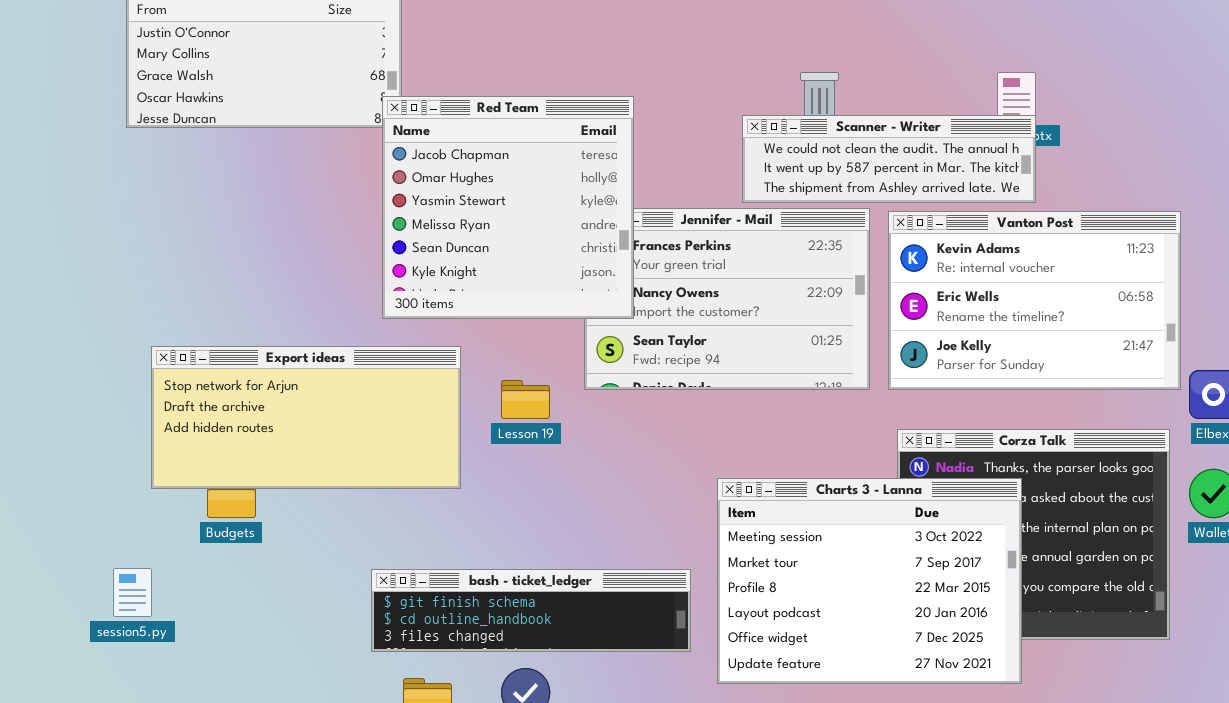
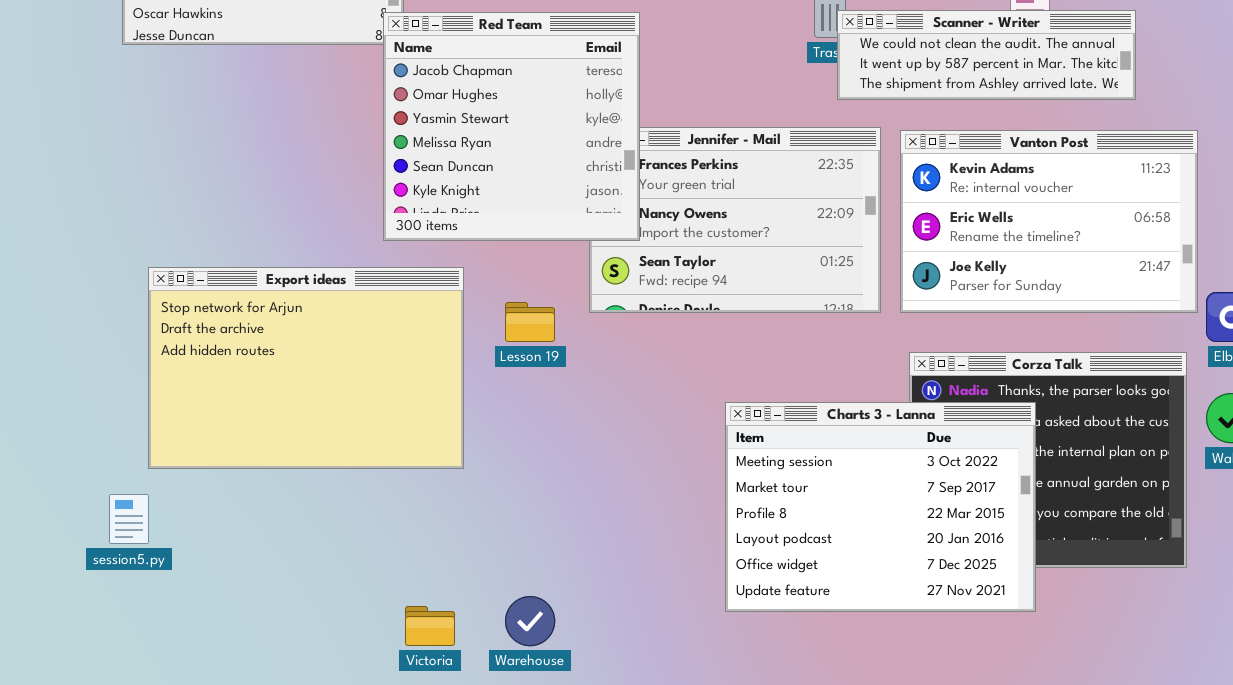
Scanner - Writer: [742,115,1036,203] -> [837,10,1136,100], moved
Export ideas: [151,346,461,489] -> [148,267,464,469], resized
bash - ticket_ledger: [371,569,691,652] -> none, closed

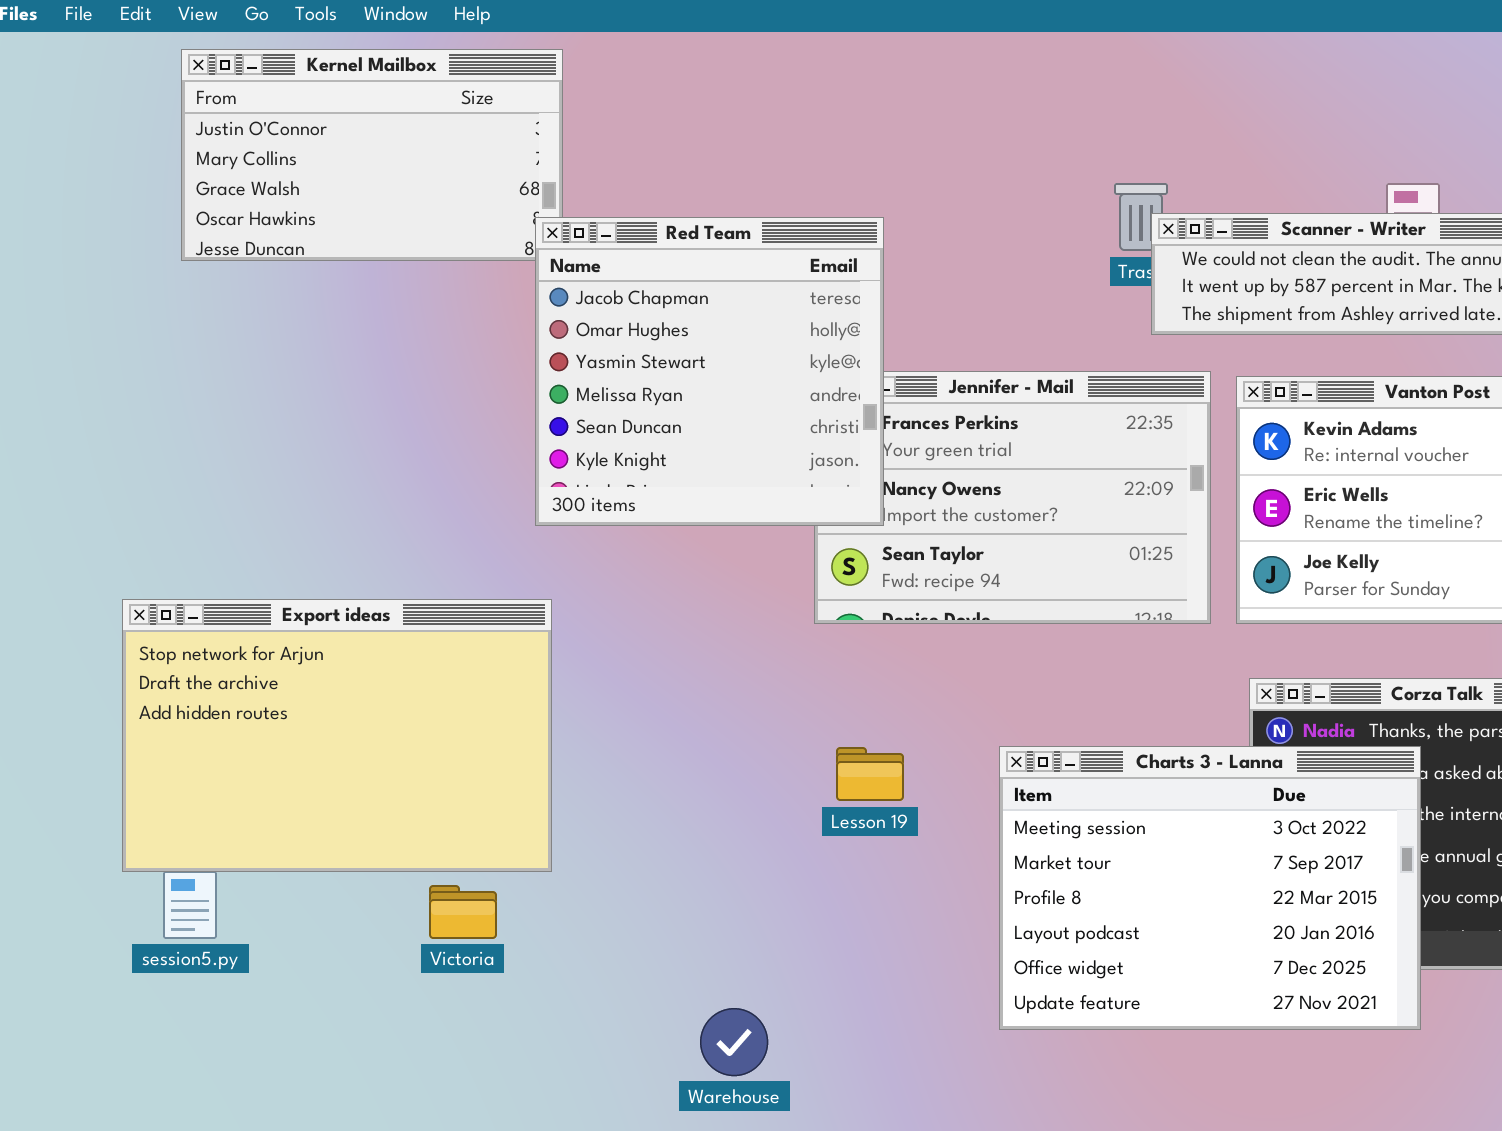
Export ideas: [148,267,464,469] -> [122,599,552,872], moved
Lesson 19: [505,302,555,342] -> [836,747,904,801], moved
Victoria: [405,606,455,646] -> [429,885,497,939], moved

